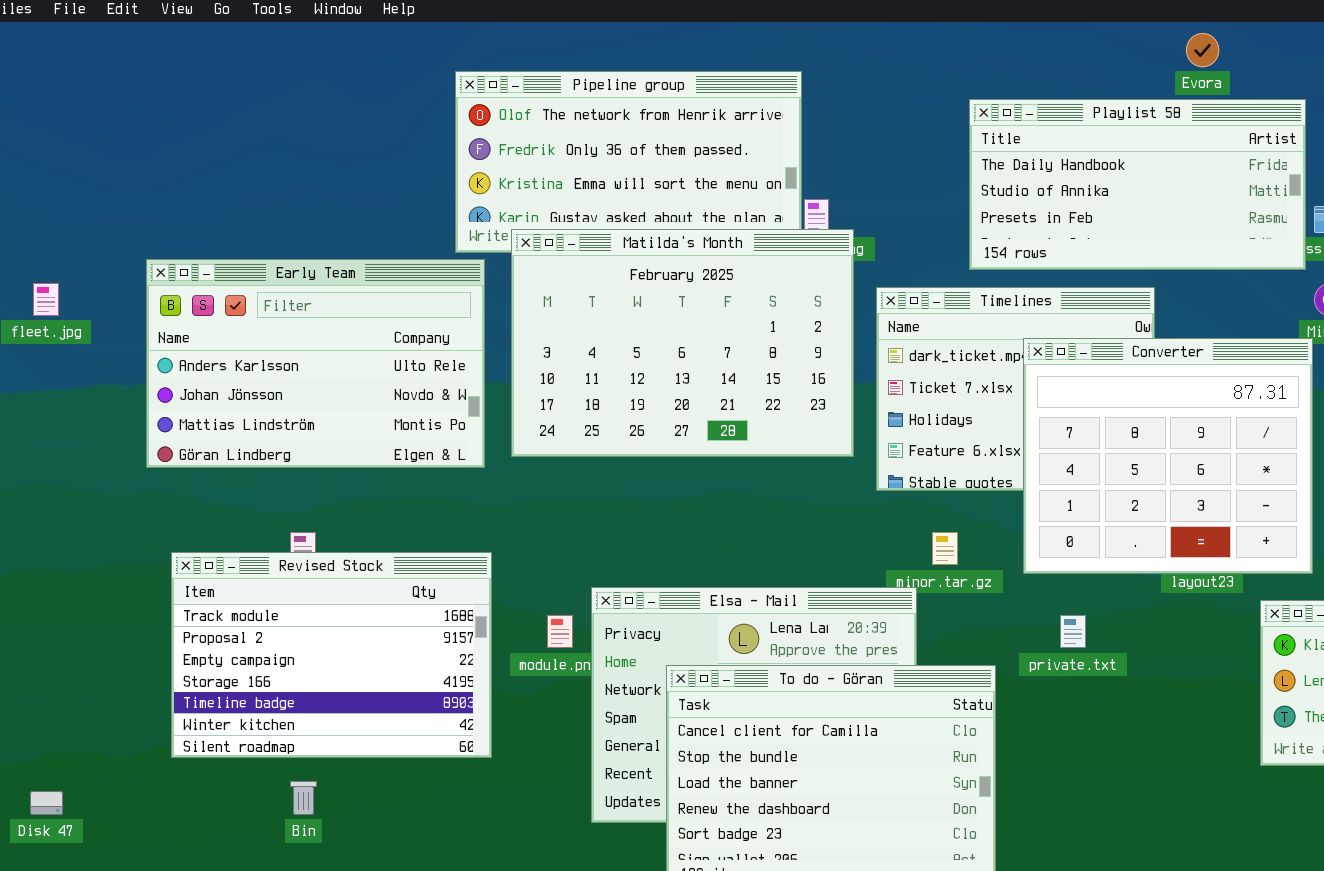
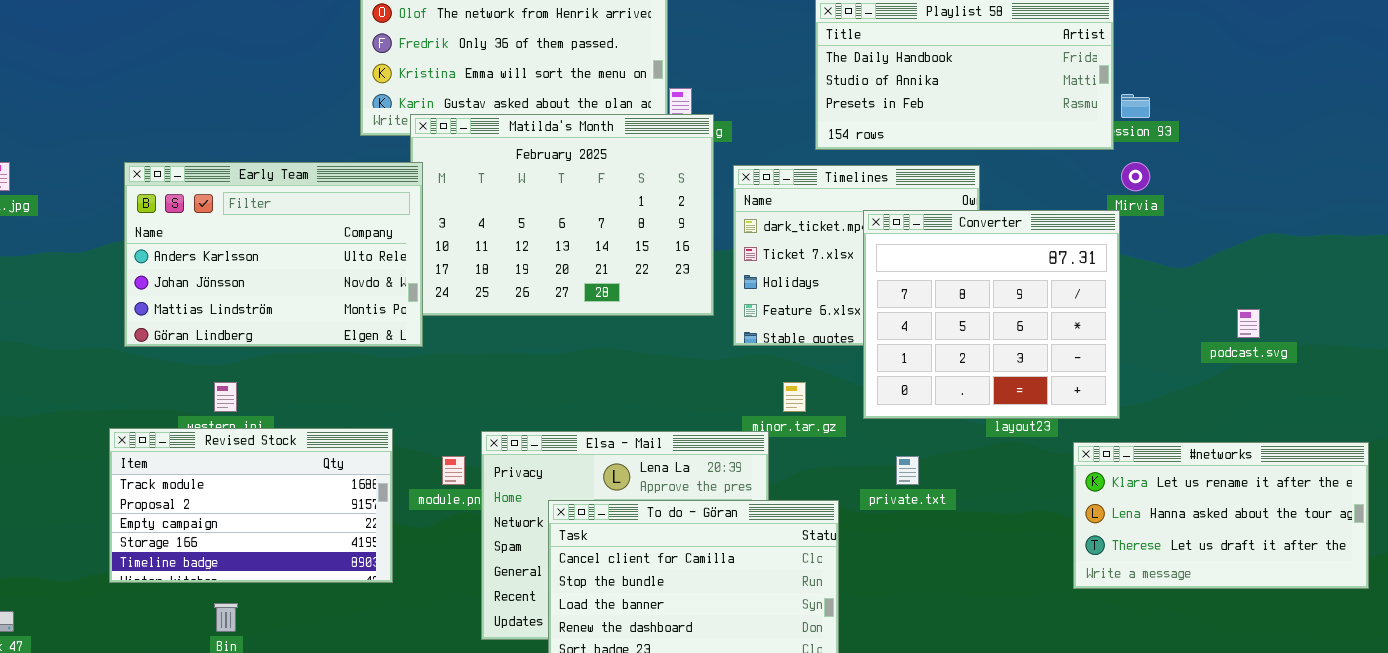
Early Team: [146,259,485,468] -> [124,162,423,347], moved
Revised Stock: [171,552,492,758] -> [109,428,393,583], resized

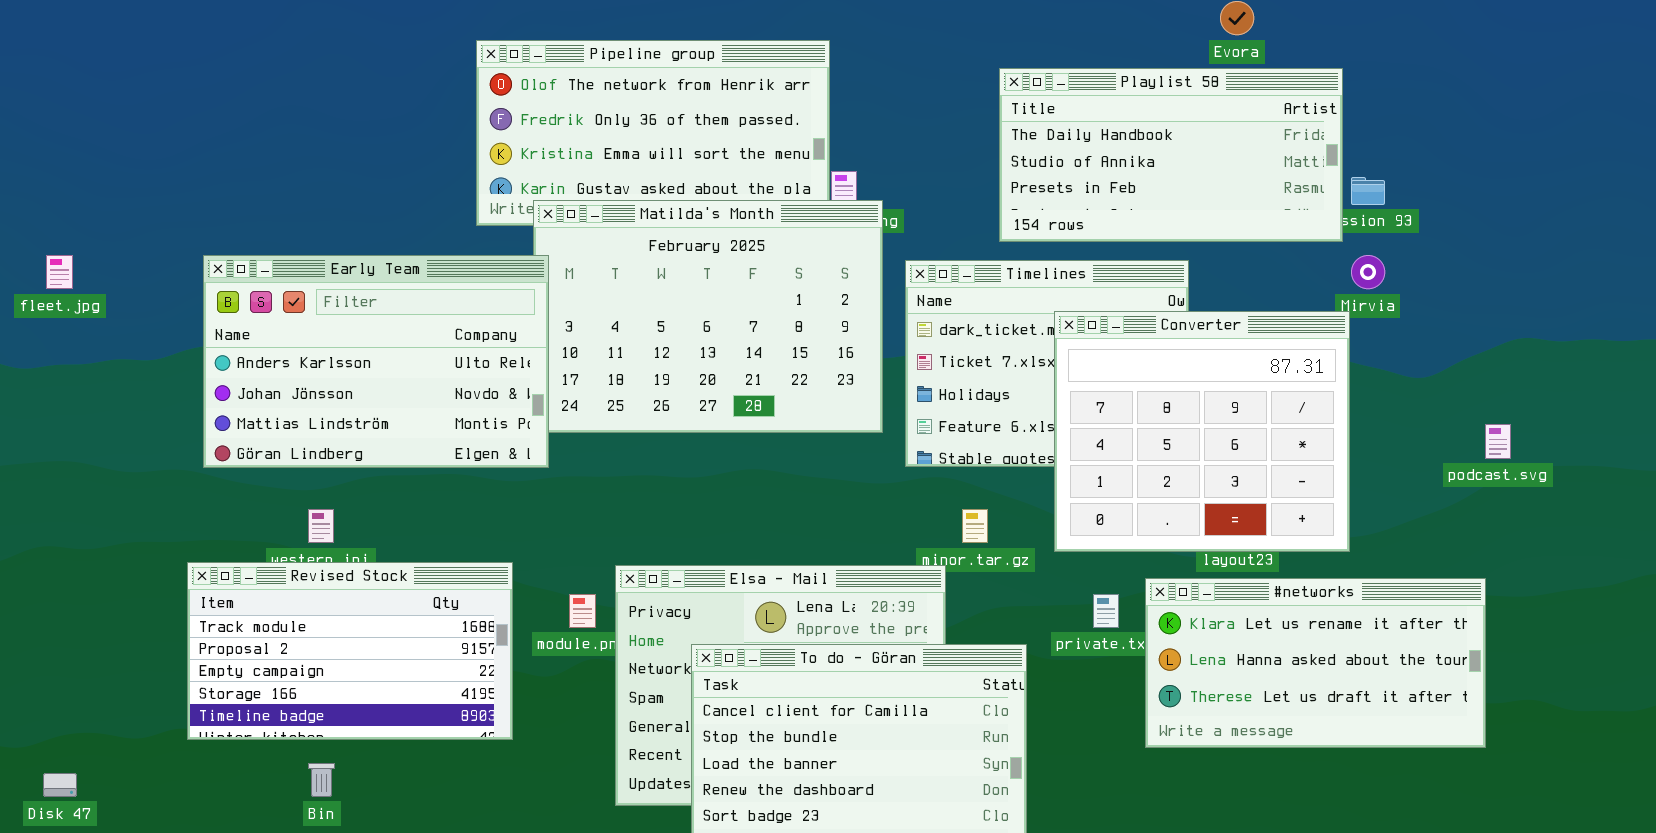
#networks: [1073,442,1369,589] -> [1145,578,1486,748], moved

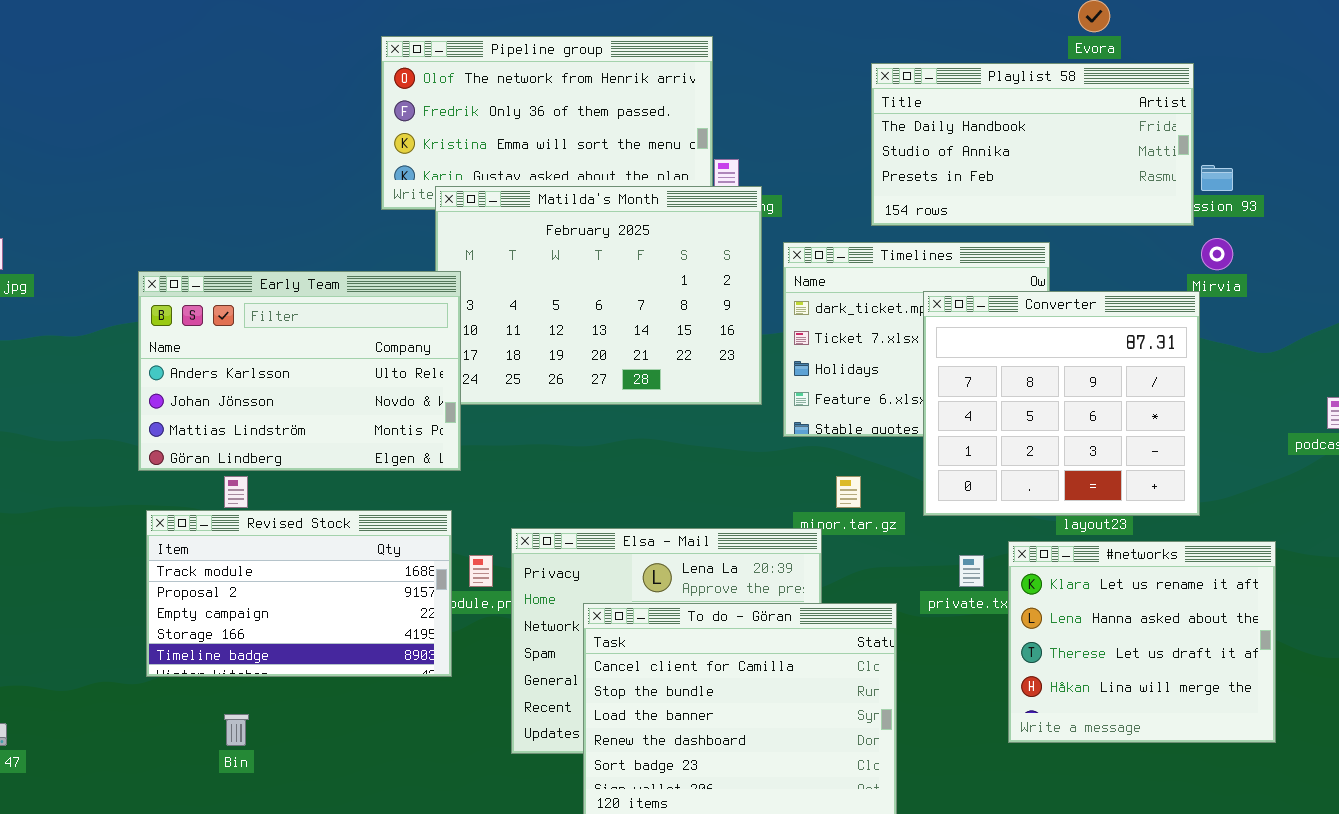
Early Team: [203,255,549,468] -> [138,271,461,471], moved
Revised Stock: [187,562,513,740] -> [146,510,452,677], moved
#networks: [1145,578,1486,748] -> [1008,541,1276,743], resized

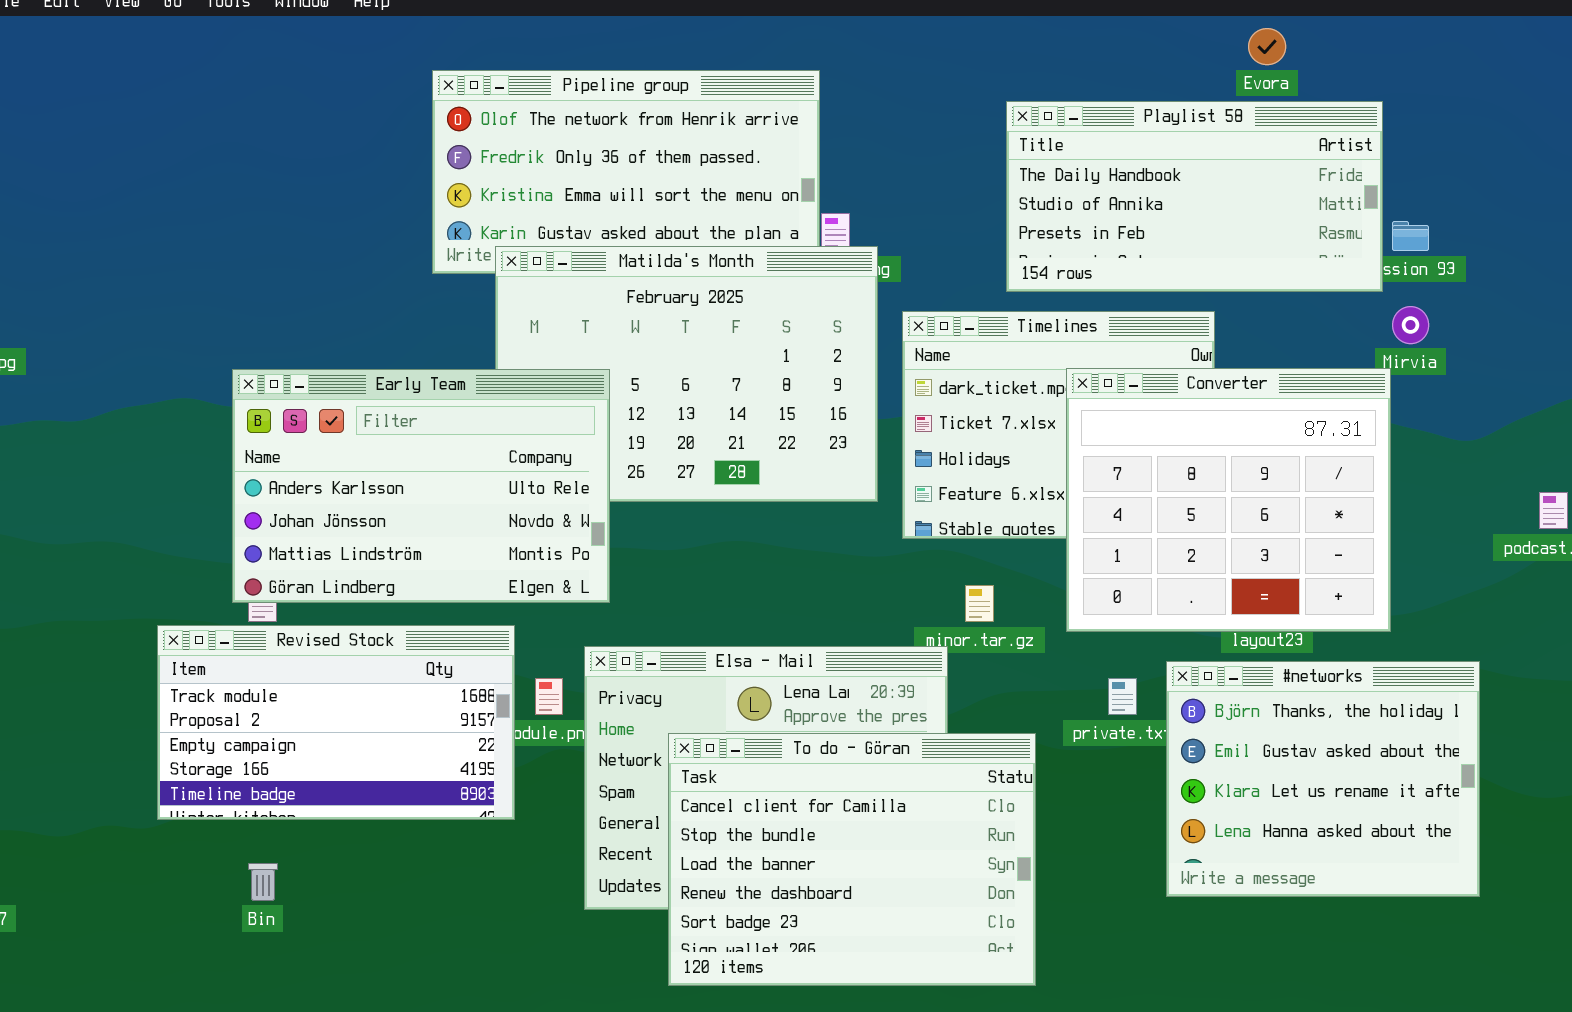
Early Team: [138,271,461,471] -> [232,369,610,603], moved
#networks: [1008,541,1276,743] -> [1166,661,1480,897], scrolled up 2 rows

